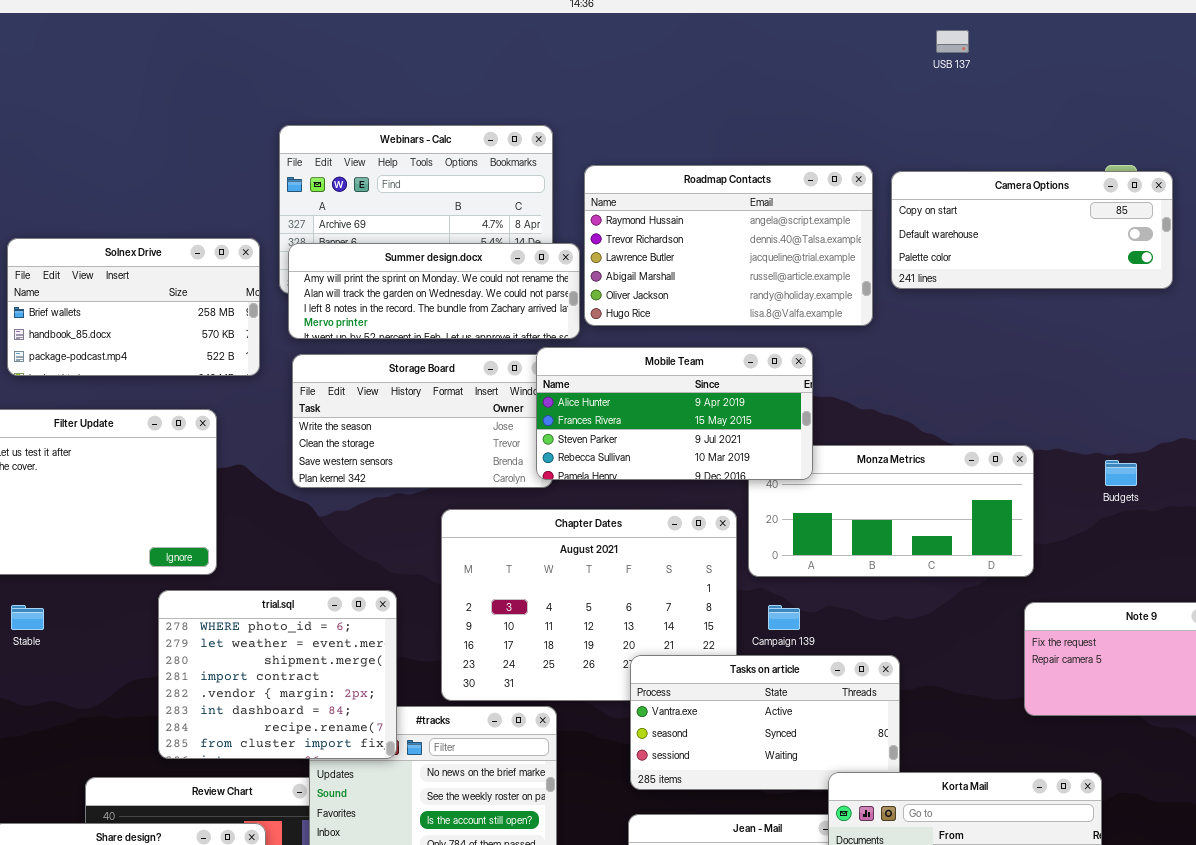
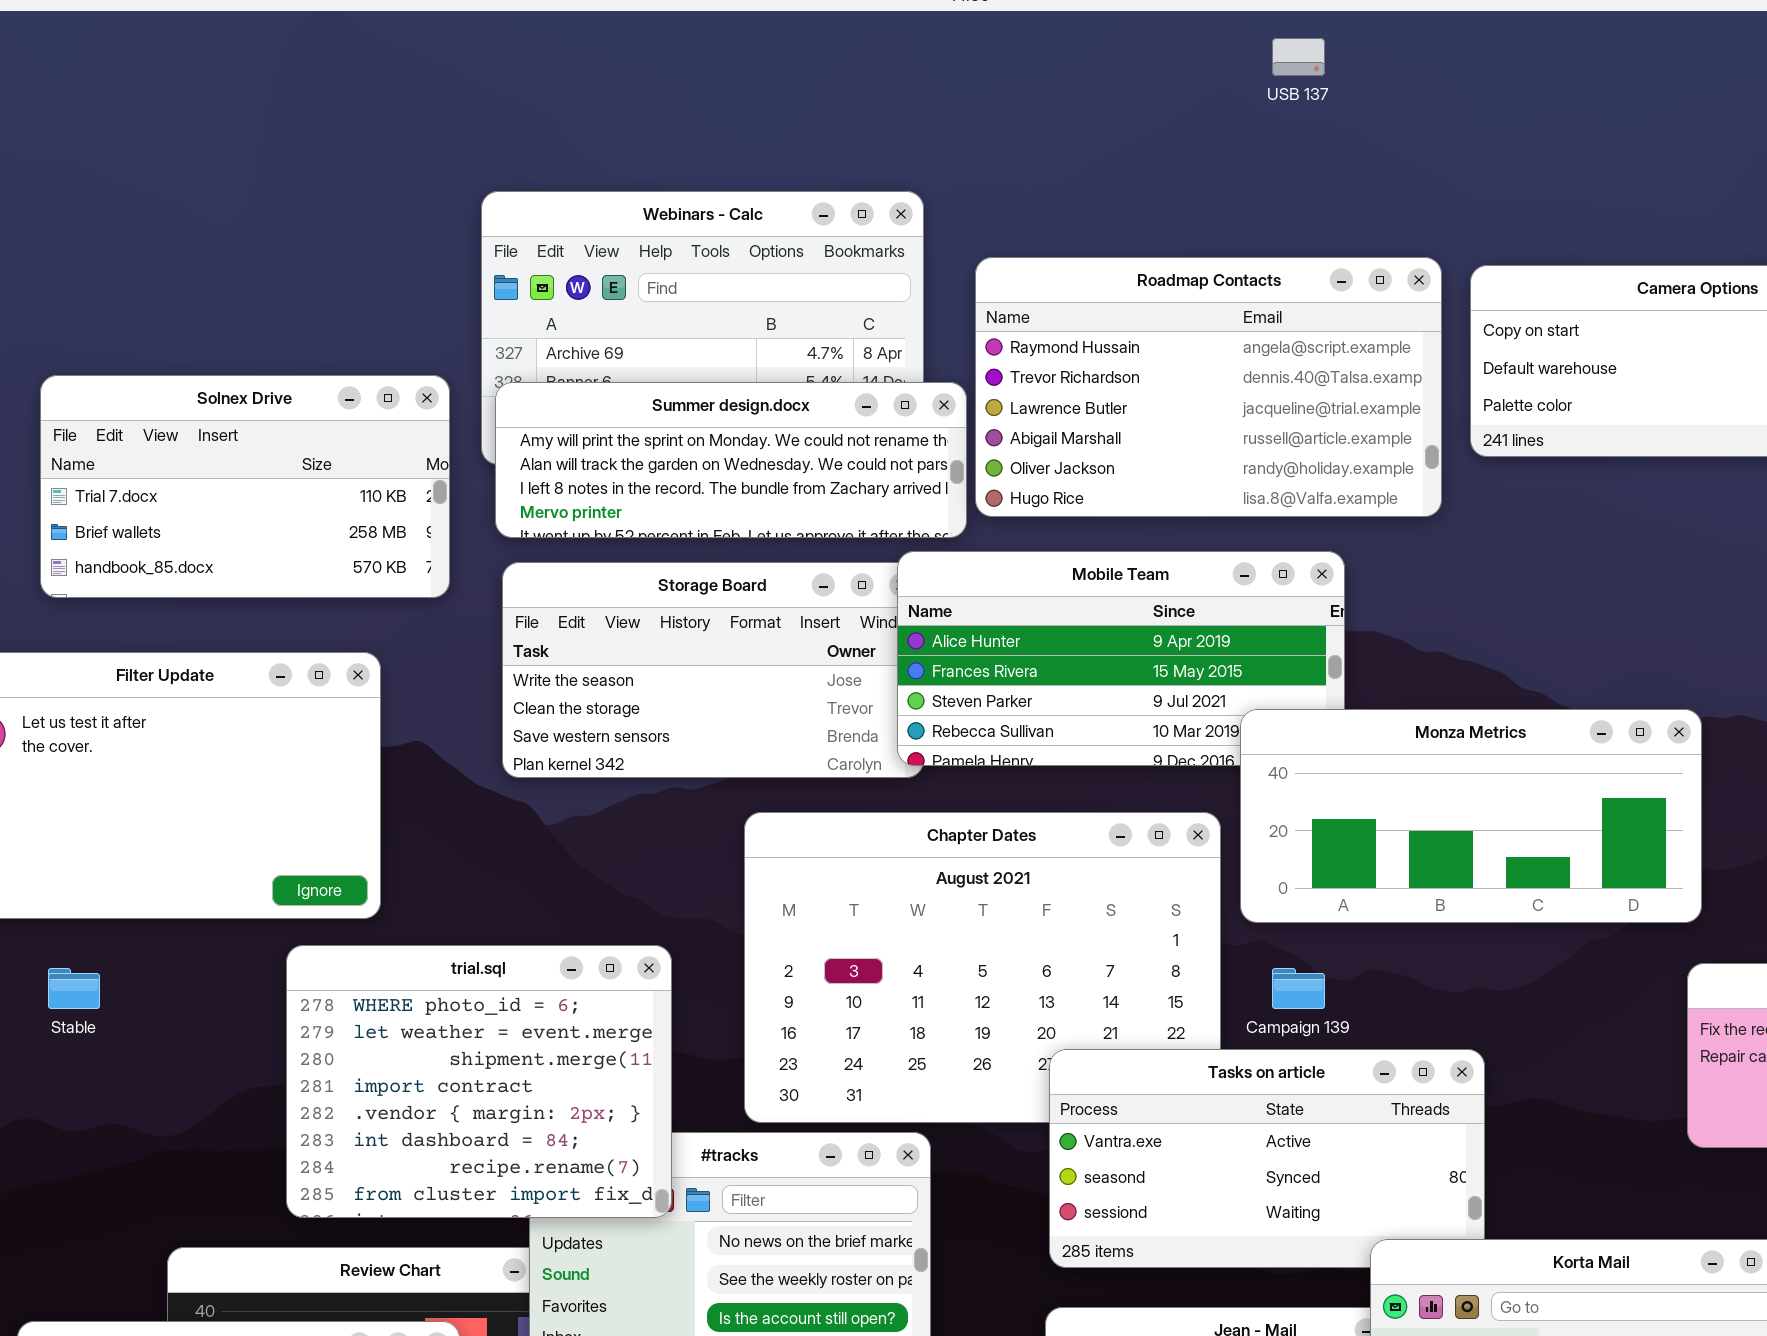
USB 137: [936,30,969,53] -> [1272,38,1325,76], moved
Solnex Drive: [7,238,260,376] -> [40,375,450,598], scrolled up 1 row
Monza Metrics: [748,445,1034,577] -> [1240,709,1702,923], raised

